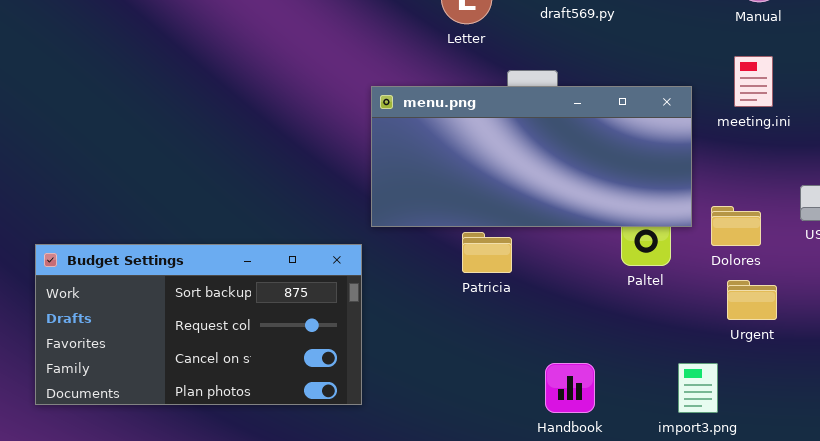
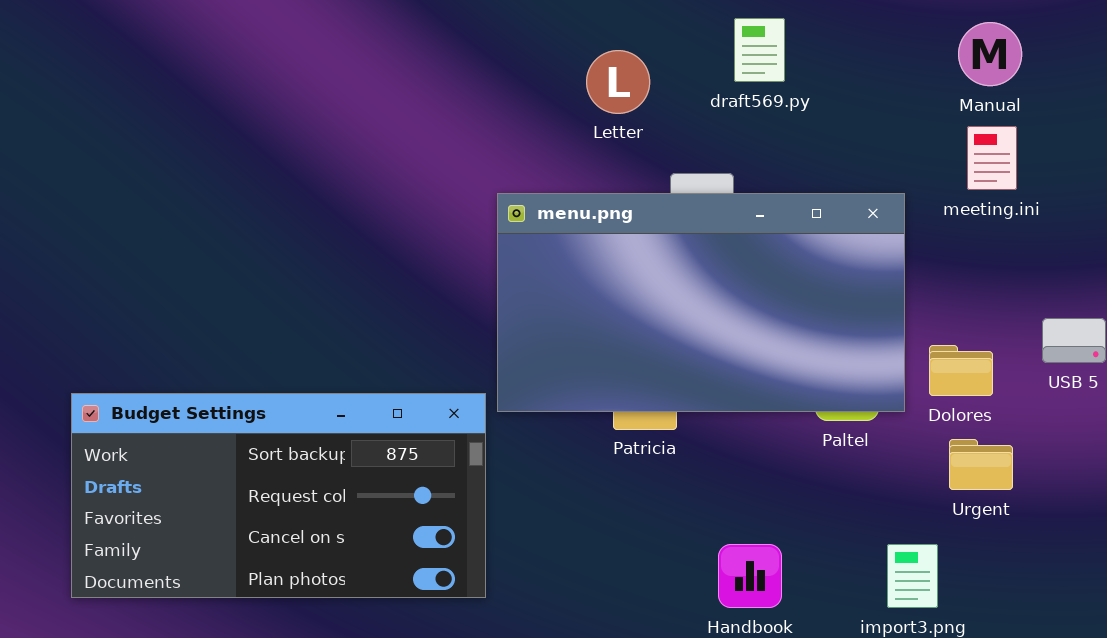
meeting.ini: [734,56,773,107] -> [967,126,1017,190], moved
menu.png: [371,86,692,227] -> [497,193,905,412], resized

